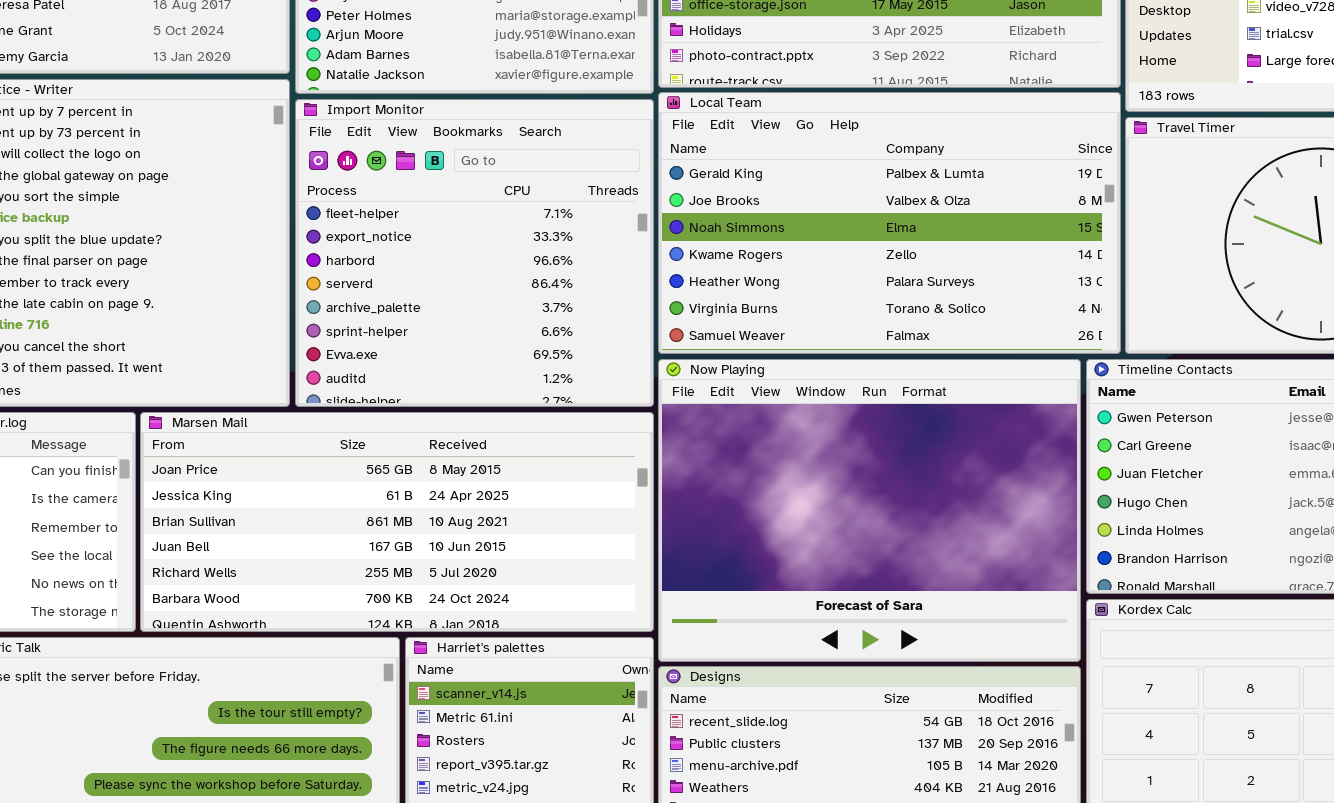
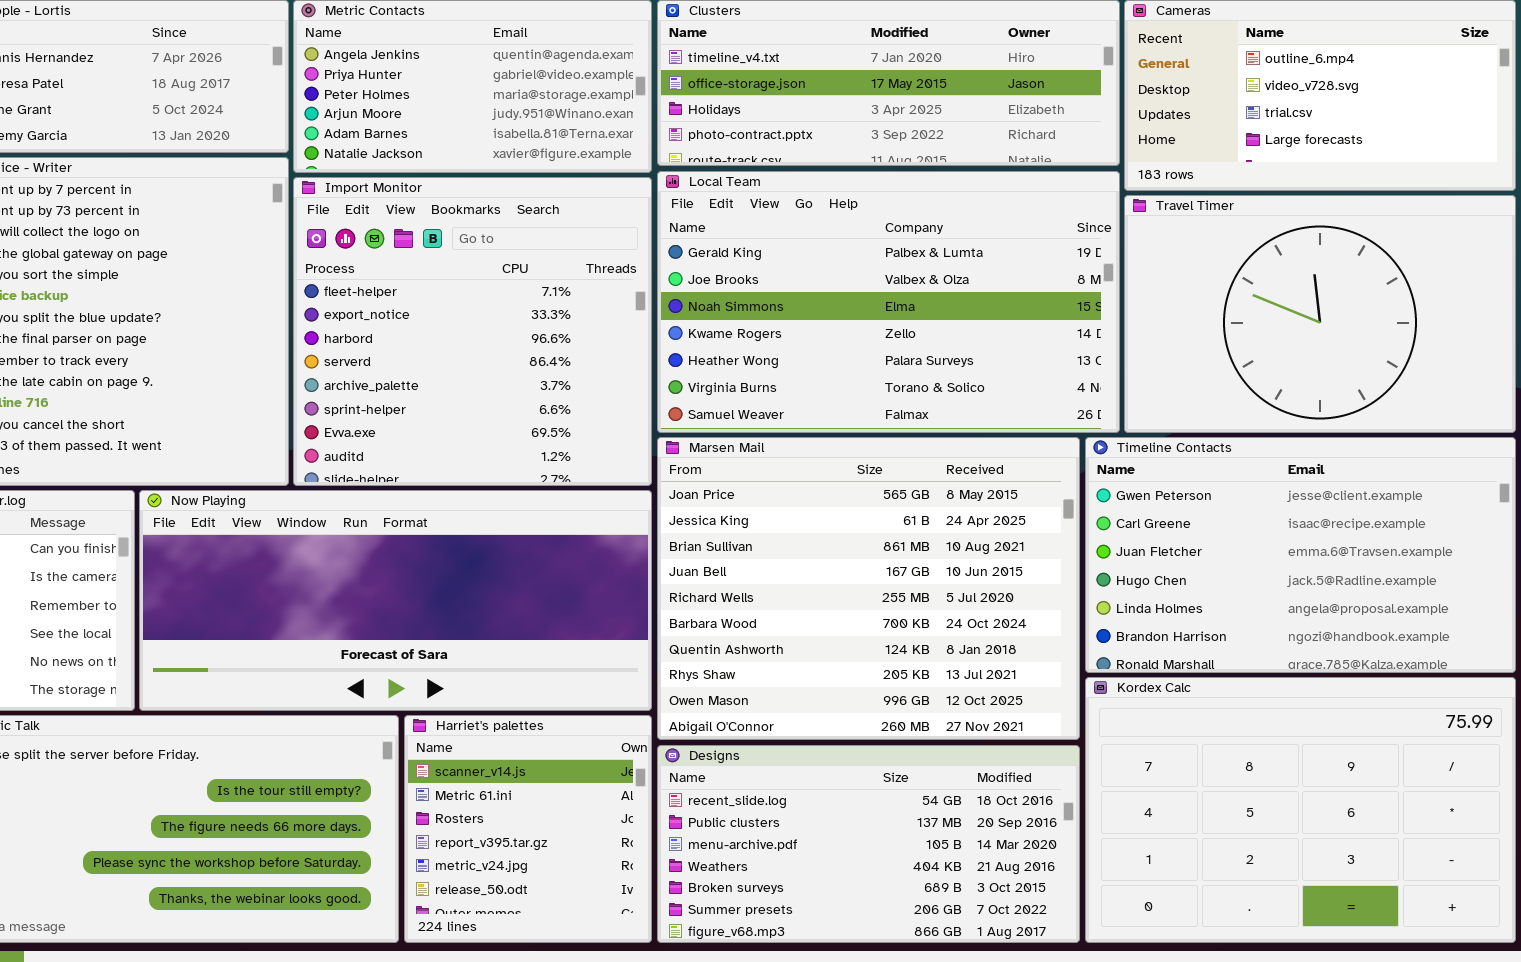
Now Playing: [658,359,1081,662] -> [139,490,652,711], moved, resized
Marsen Mail: [140,412,654,632] -> [657,437,1080,740], moved, resized

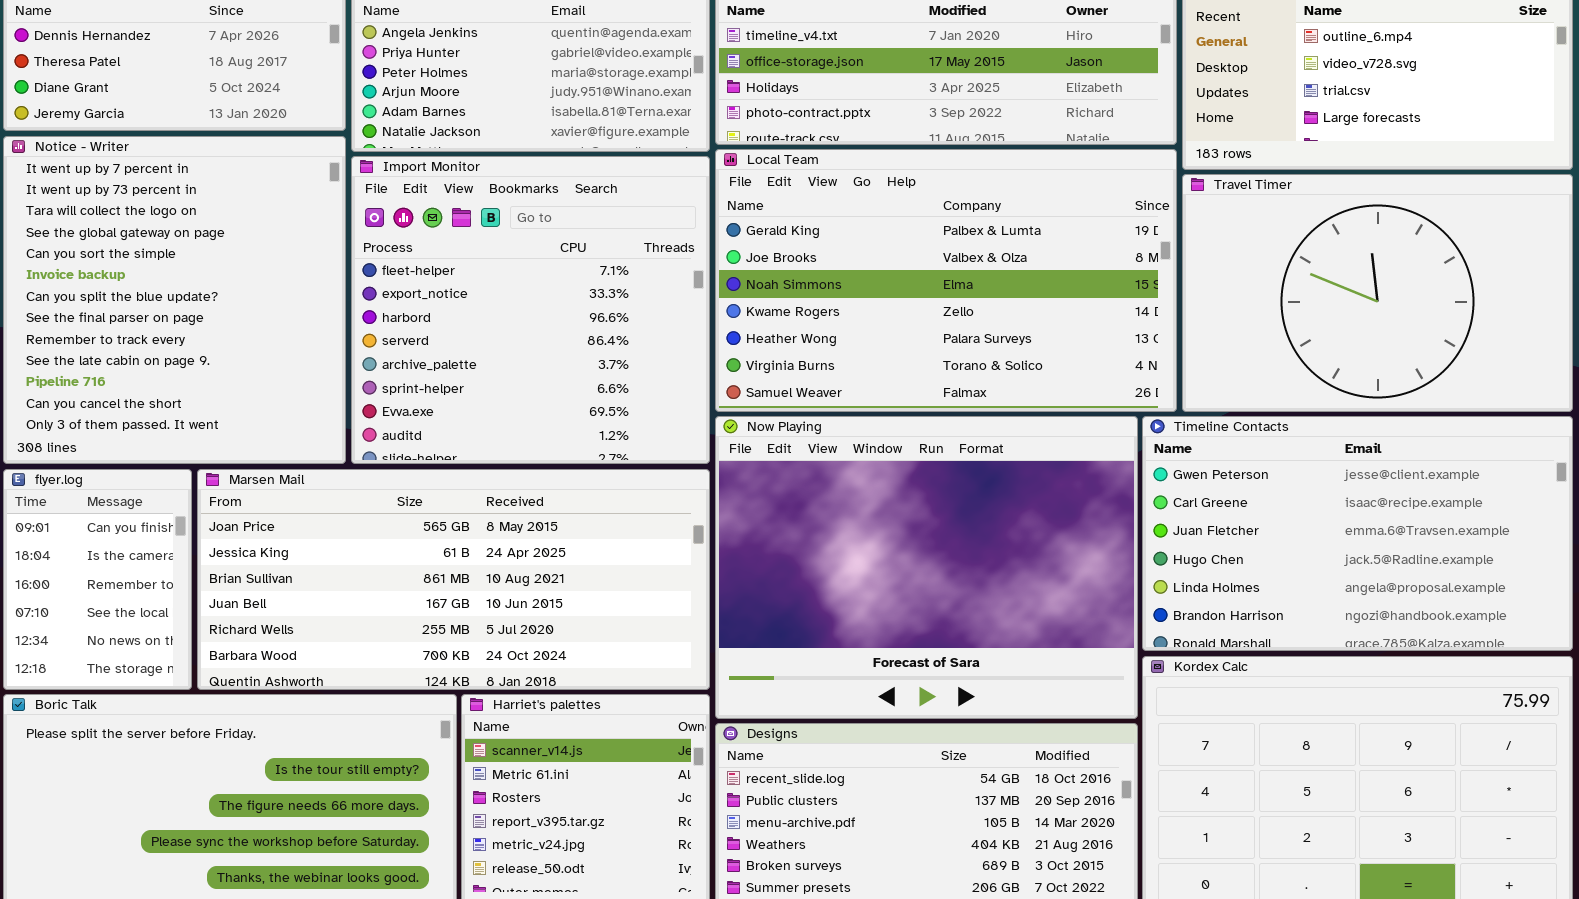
Marsen Mail: [657,437,1080,740] -> [197,469,710,690], moved, resized
Now Playing: [139,490,652,711] -> [715,416,1138,719], moved, resized

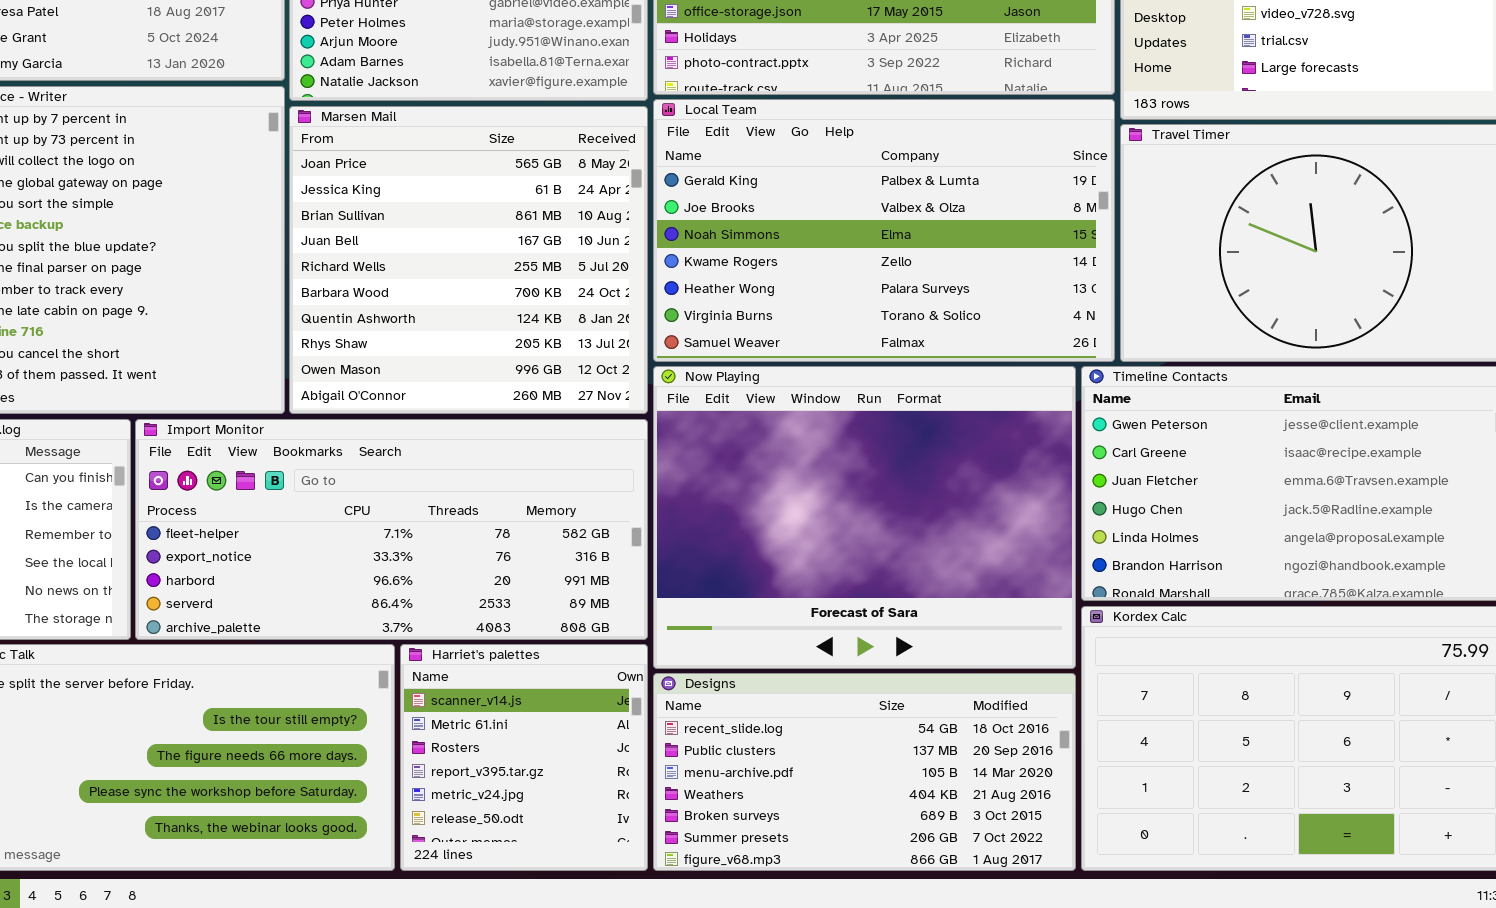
Import Monitor: [351,156,710,464] -> [135,419,648,640], moved, resized
Marsen Mail: [197,469,710,690] -> [289,106,648,414], moved, resized

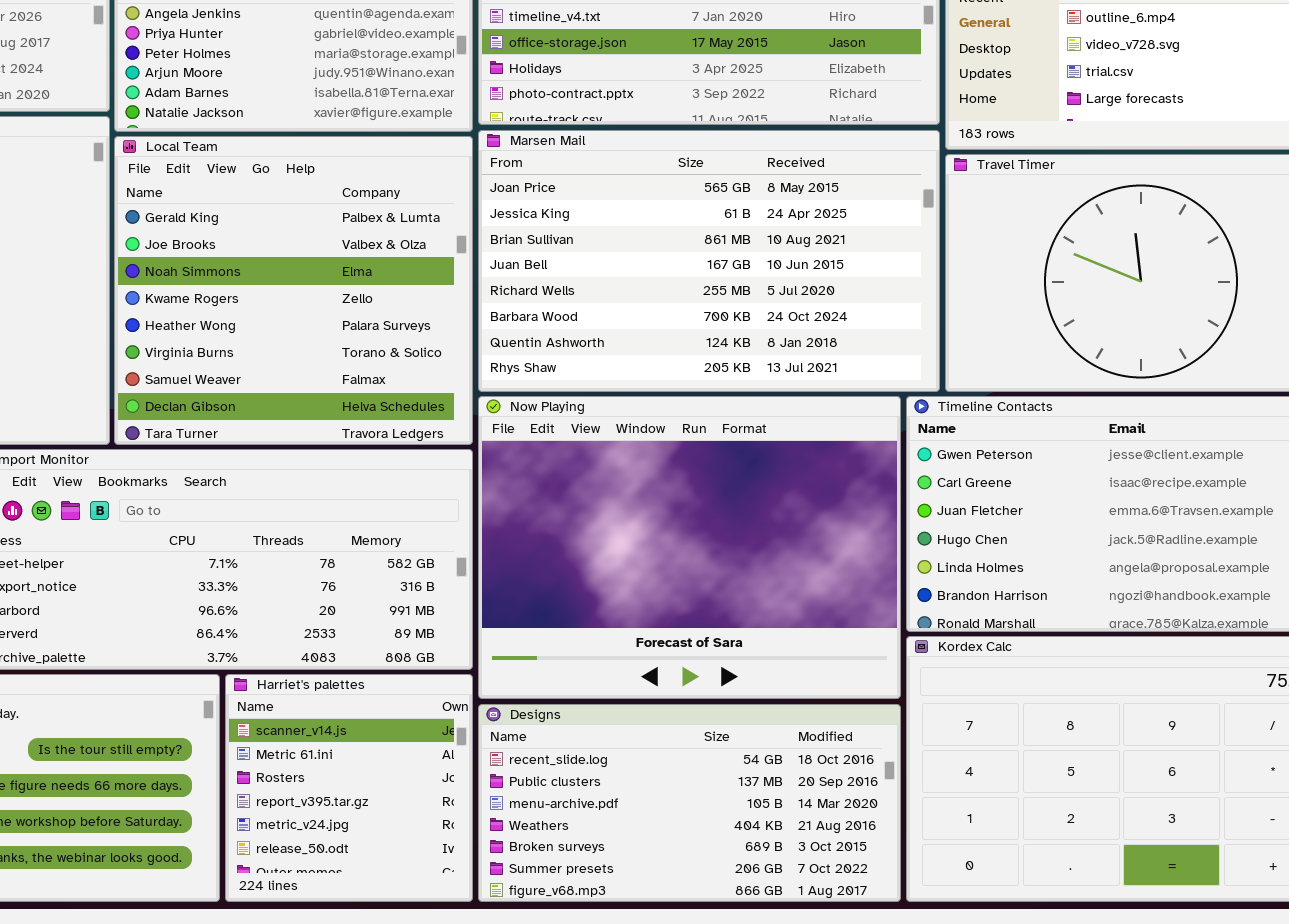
Local Team: [653,99,1115,362] -> [114,136,473,445], moved, resized
Marsen Mail: [289,106,648,414] -> [478,130,940,392], moved, resized

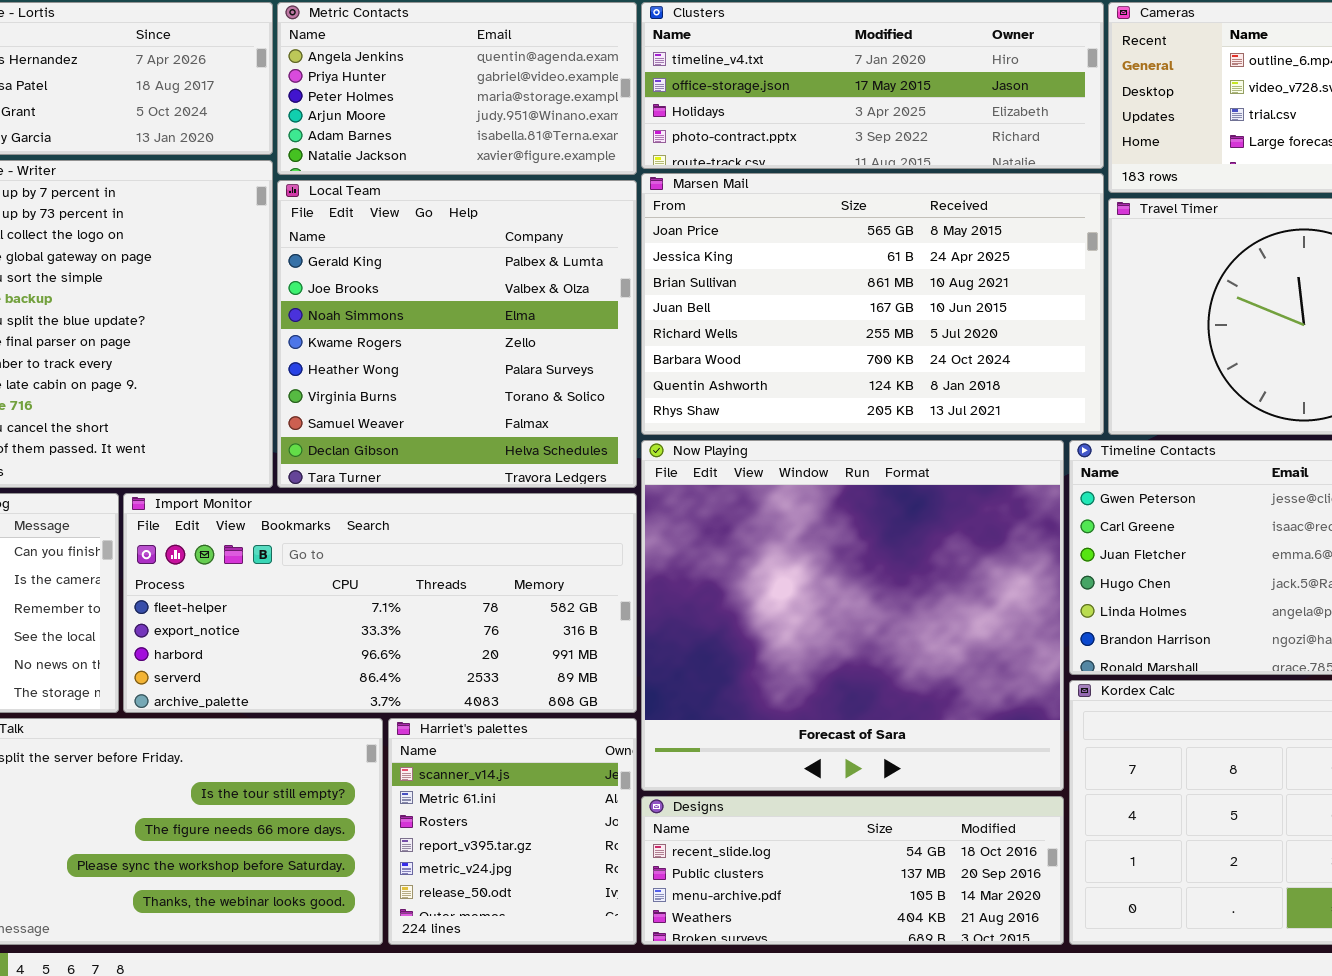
Now Playing: [478,396,901,699] -> [641,440,1064,791], resized
Designs: [478,704,901,902] -> [641,796,1064,945], resized

